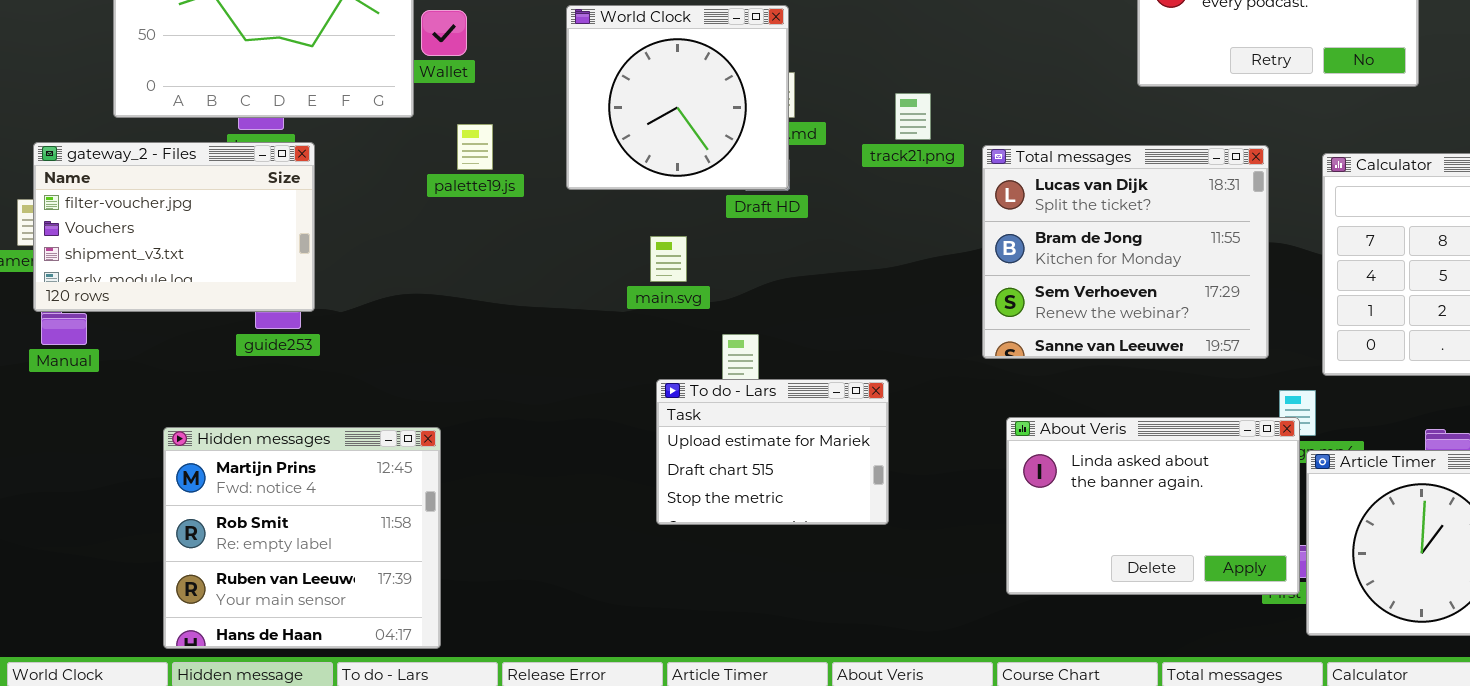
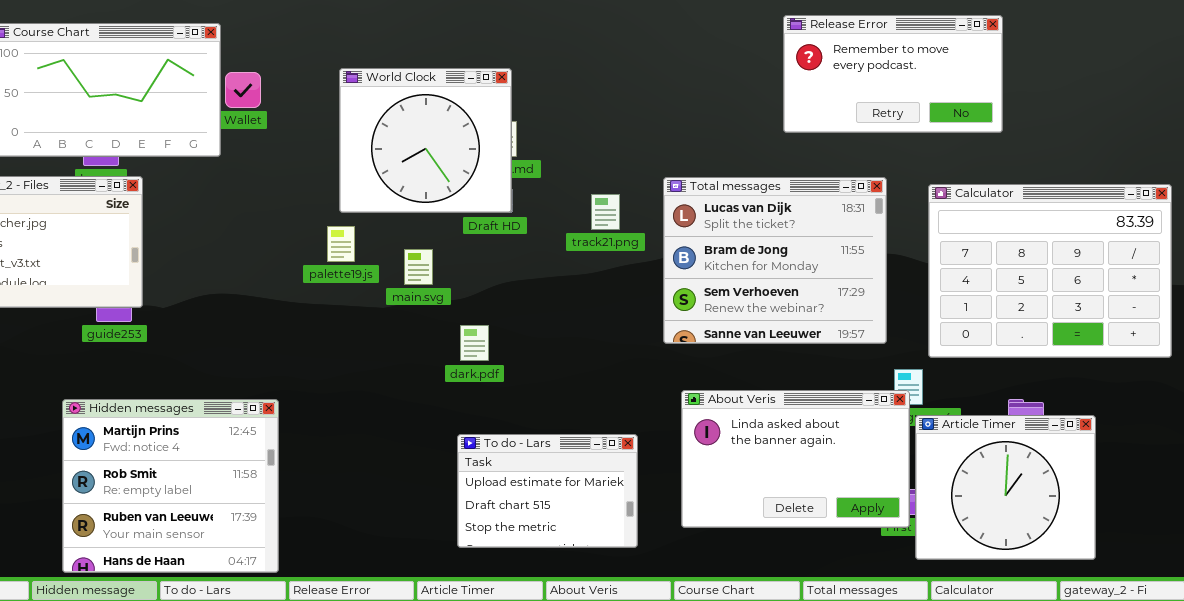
track21.png: [895,93,931,140] -> [591,194,620,230], moved
palette19.js: [457,124,493,170] -> [327,226,355,262], moved
To do - Lars: [656,379,889,525] -> [457,434,638,548], moved
Hidden messages: [163,427,441,649] -> [62,399,279,573], moved

